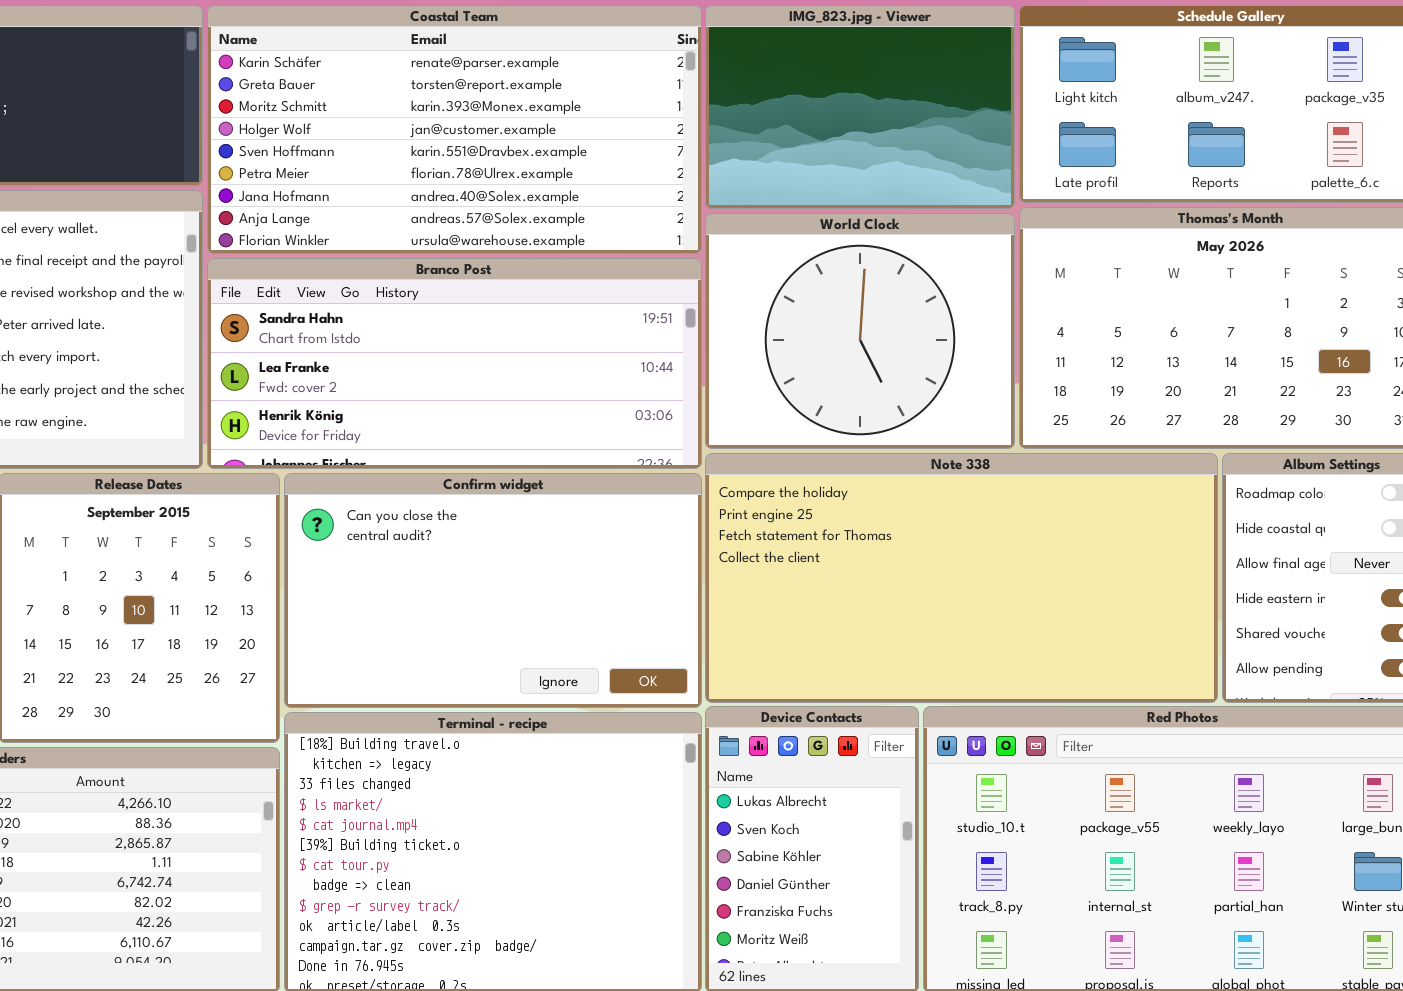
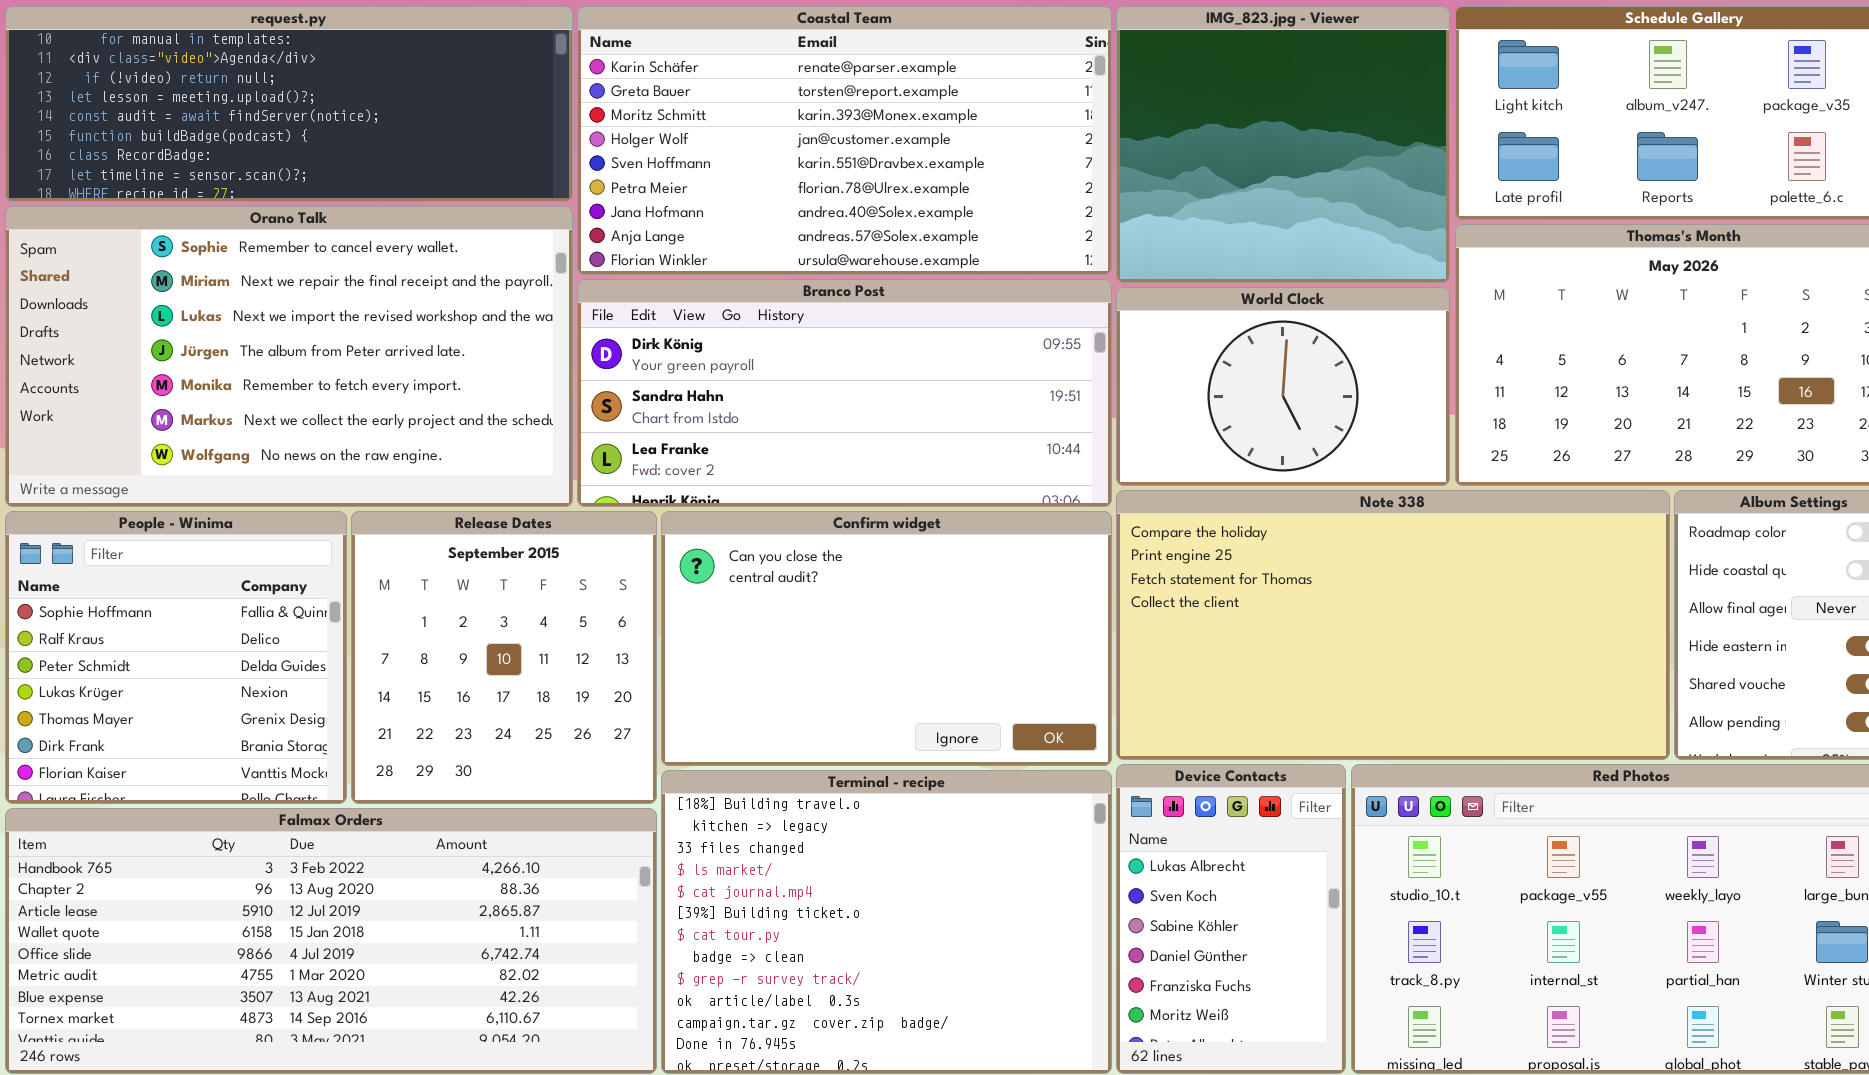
IMG_823.jpg - Viewer: [705,5,1015,209] -> [1116,6,1450,283], resized
World Clock: [705,213,1015,449] -> [1116,287,1450,486], resized
Branco Post: [207,258,702,469] -> [577,279,1112,507], scrolled up 1 row

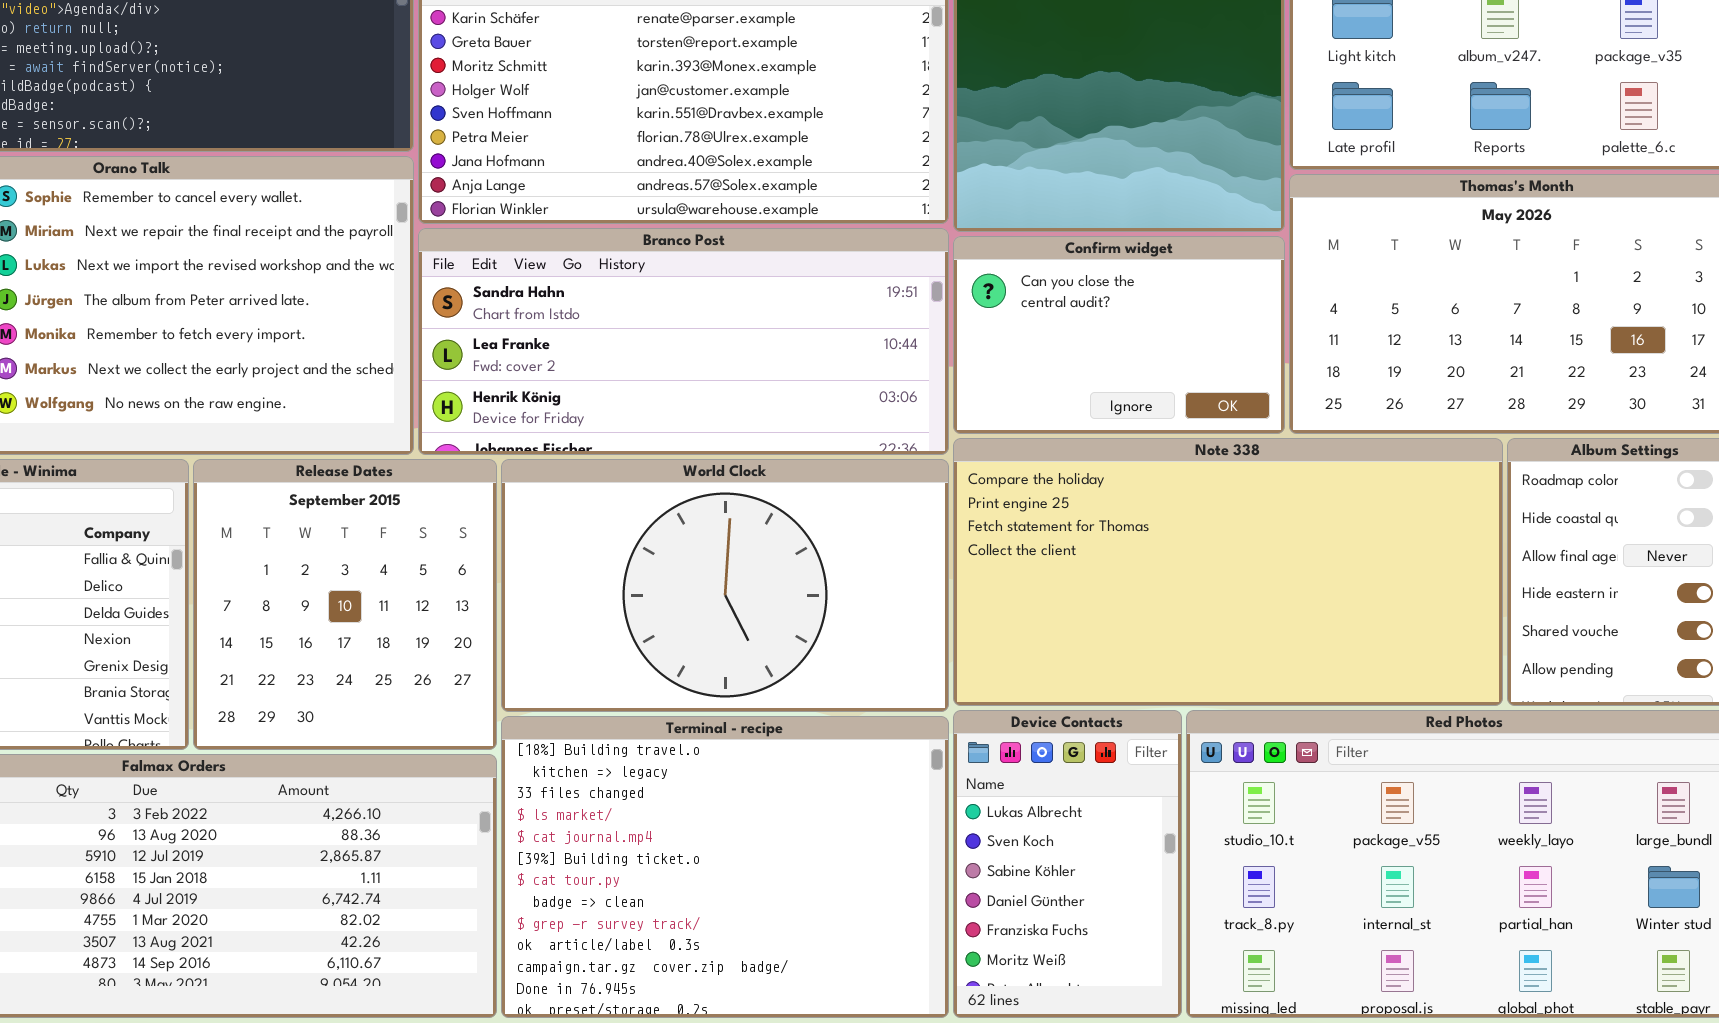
Branco Post: [577,279,1112,507] -> [418,228,949,455], scrolled down 1 row
World Clock: [1116,287,1450,486] -> [501,459,949,712], moved, resized
Confirm widget: [661,511,1112,766] -> [953,236,1285,434], moved, resized

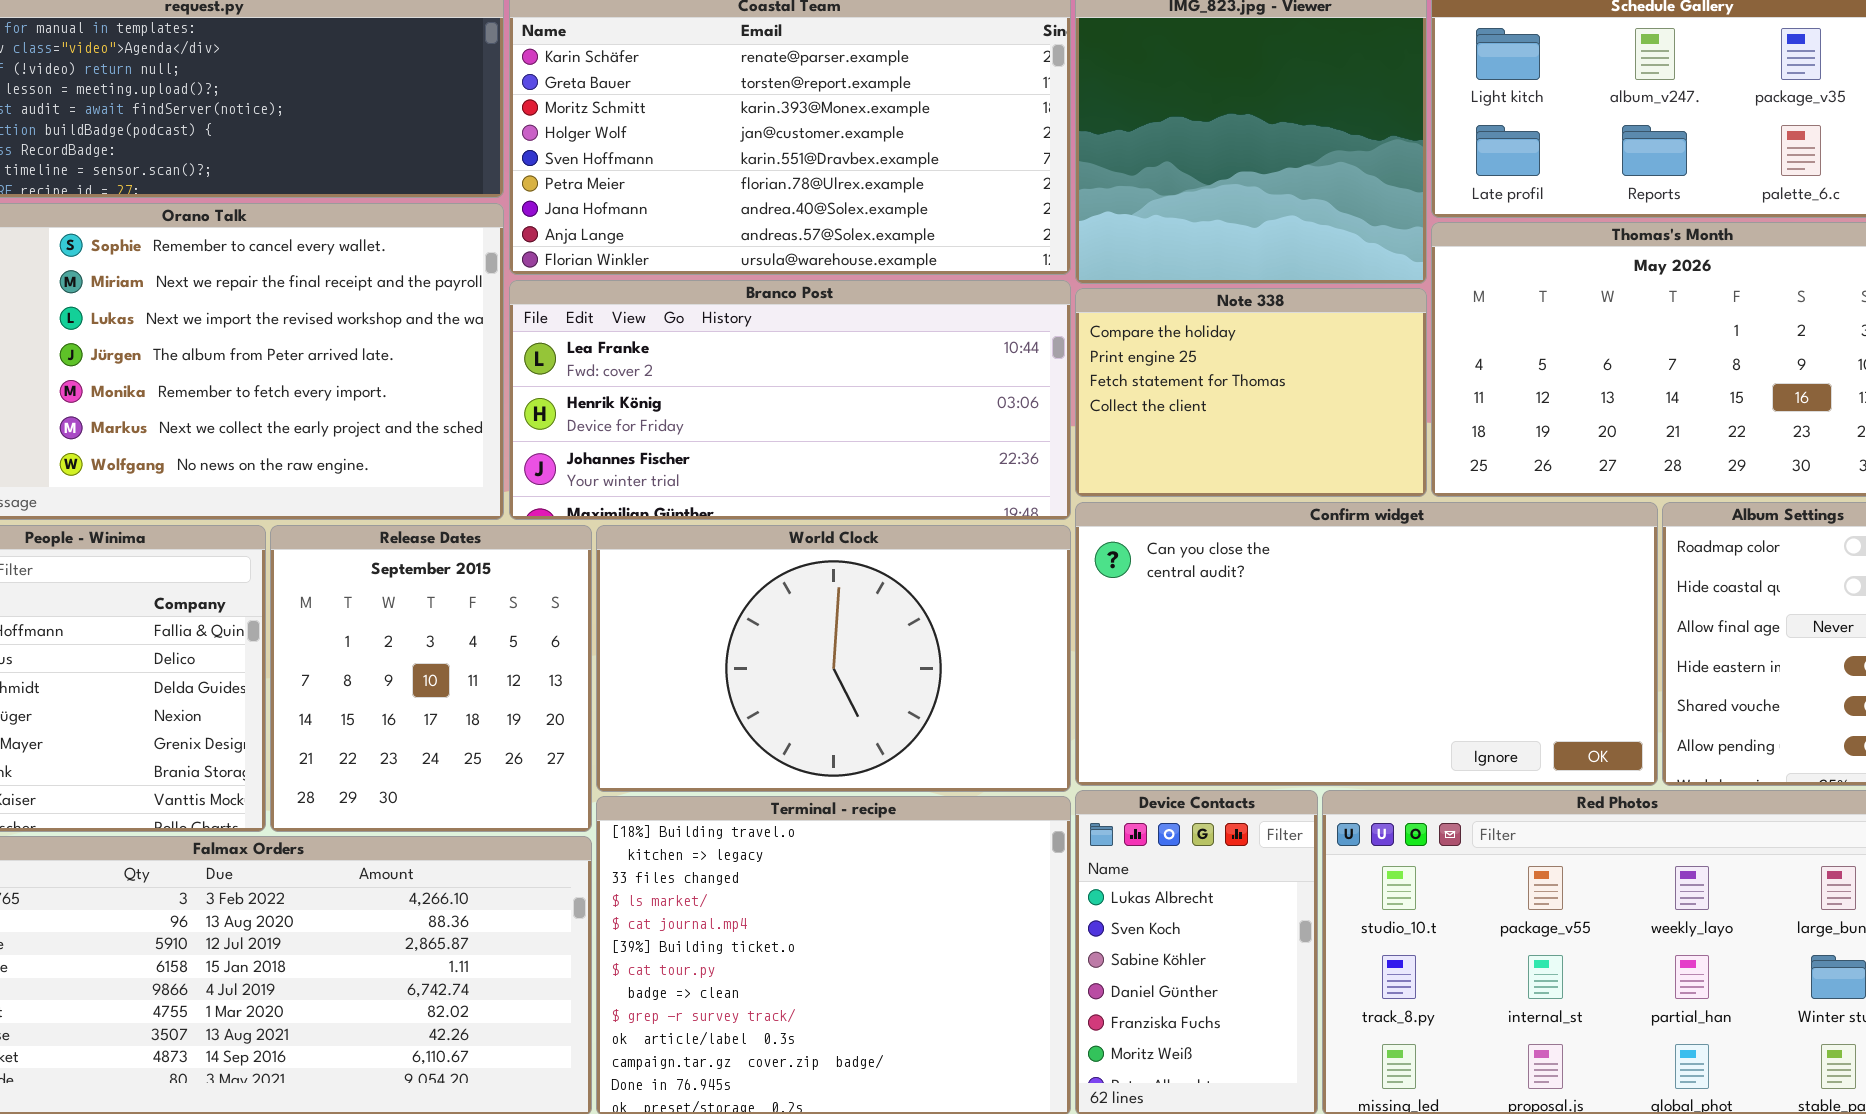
Branco Post: [418,228,949,455] -> [509,280,1071,520], scrolled down 1 row
Confirm widget: [953,236,1285,434] -> [1075,502,1658,786], moved, resized
Note 338: [953,438,1503,706] -> [1075,288,1427,497], moved, resized

